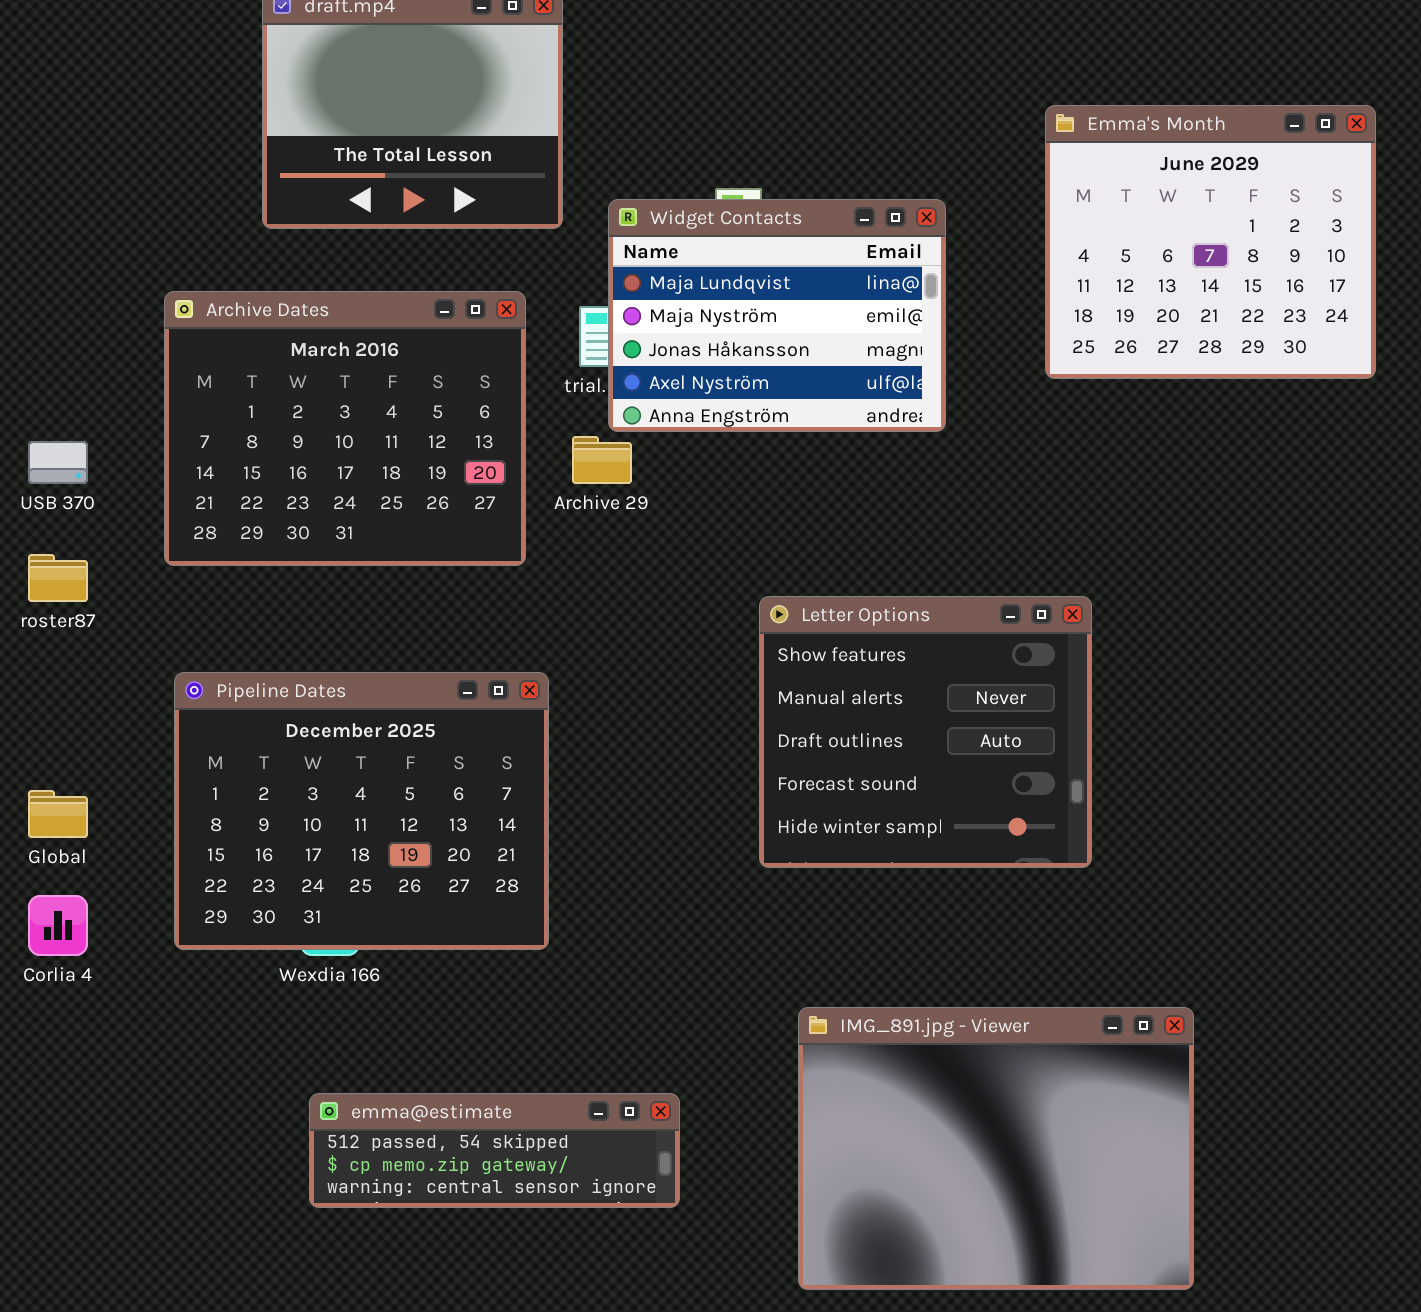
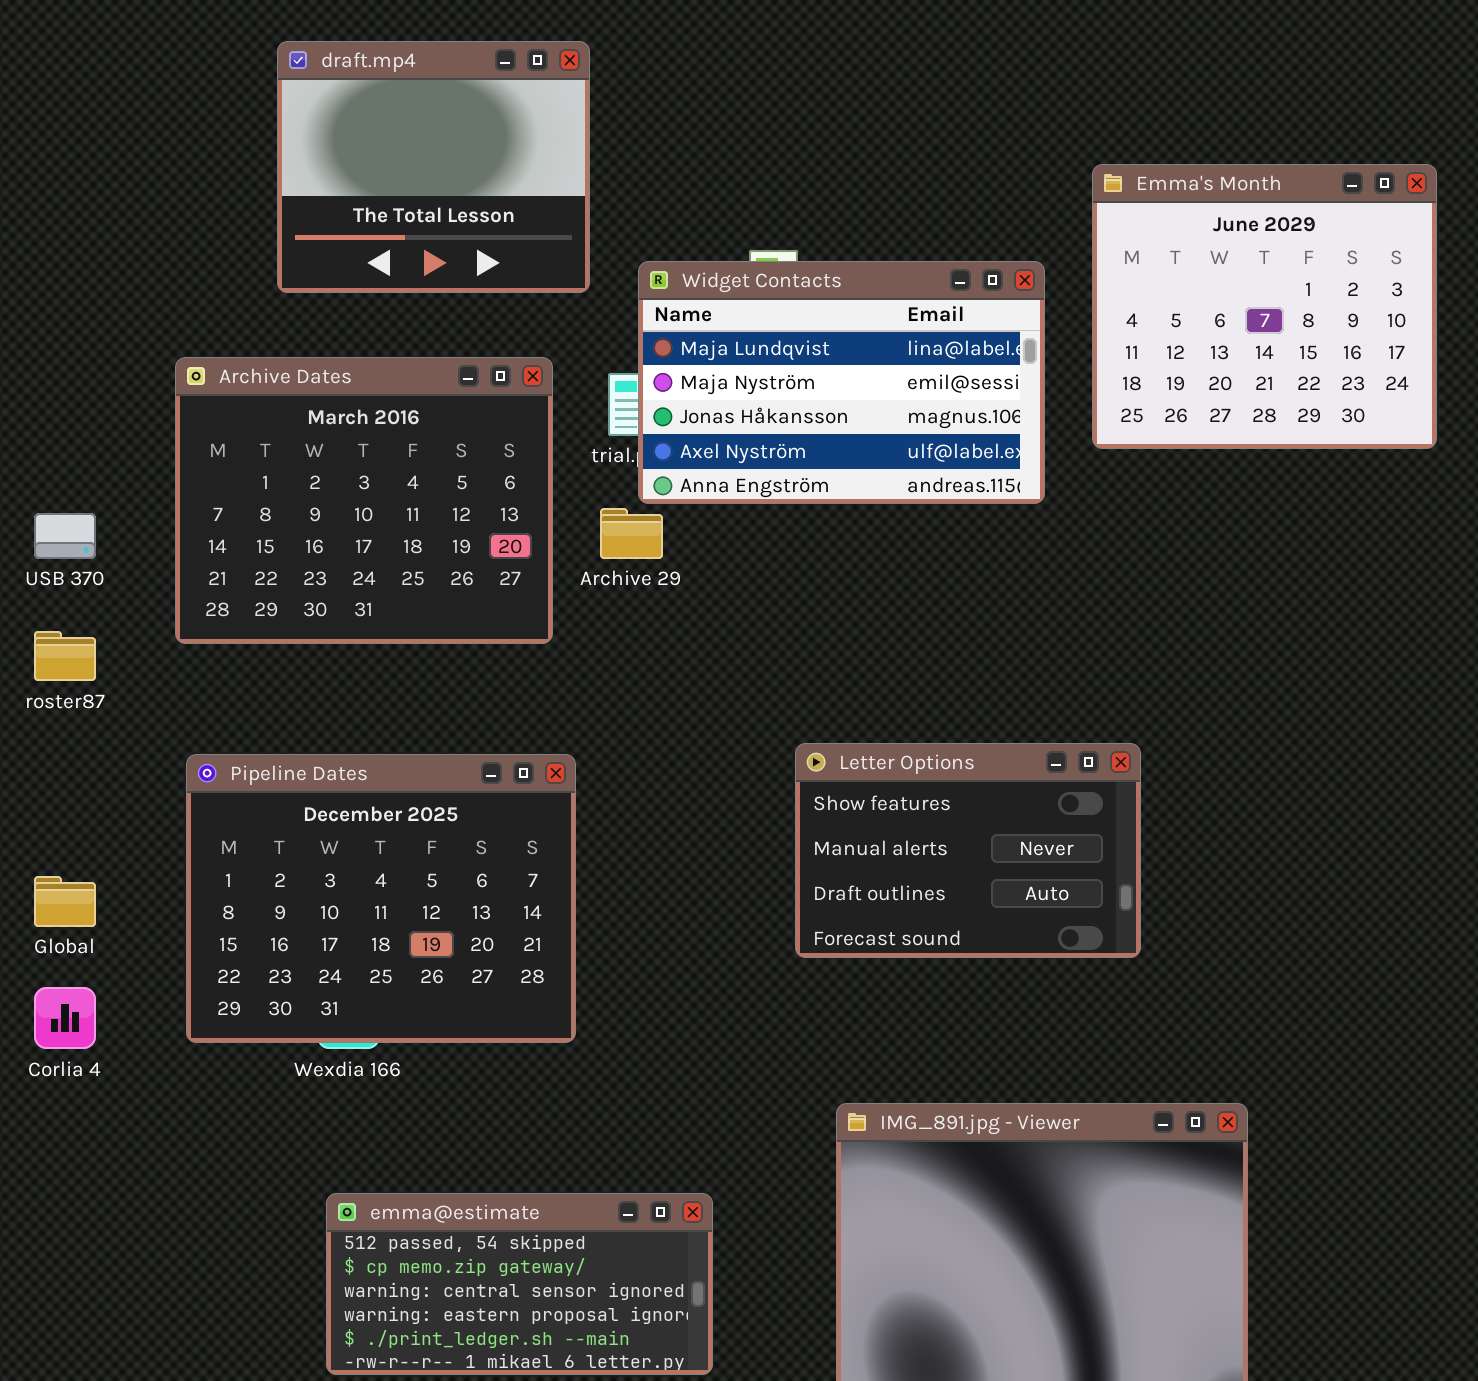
Widget Contacts: [608,199,946,432] -> [638,261,1045,504], resized
Letter Options: [759,596,1092,868] -> [795,743,1141,958], resized
emma@estimate: [309,1093,680,1208] -> [326,1193,713,1375], resized

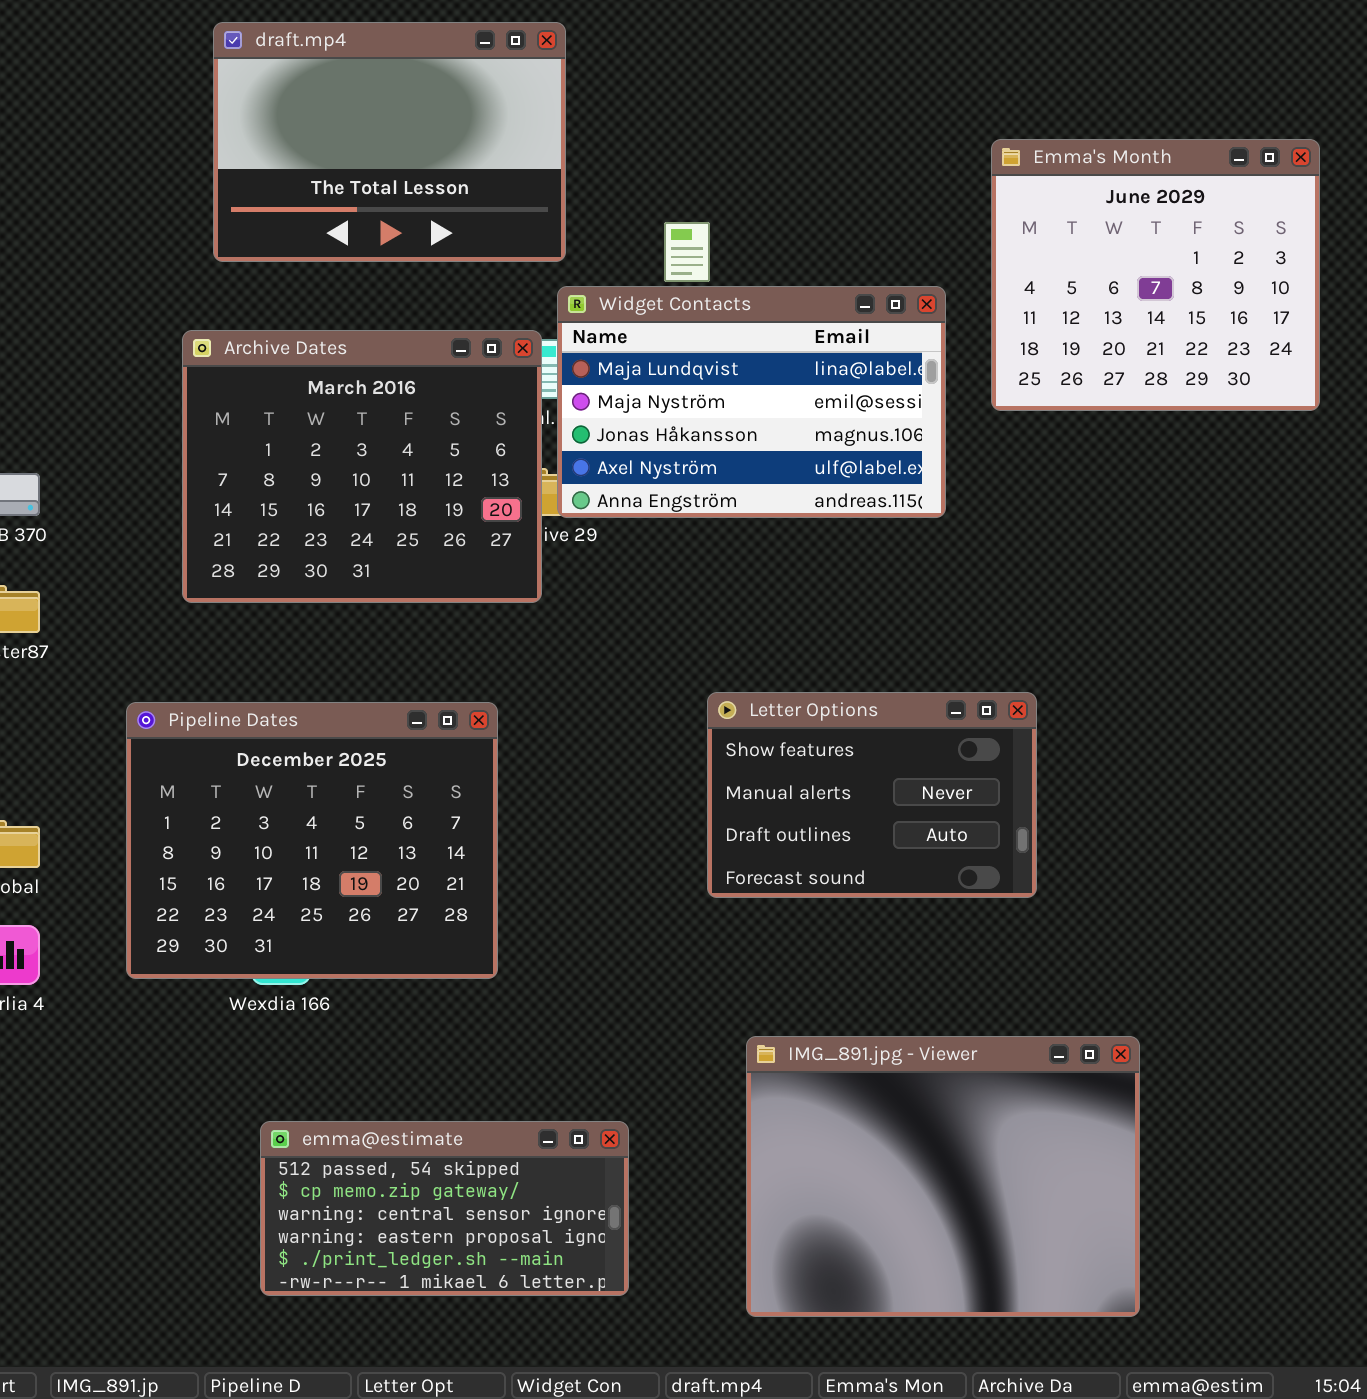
draft.mp4: [277,41,590,293] -> [213,22,566,262], resized
Widget Contacts: [638,261,1045,504] -> [557,286,946,518], moved
Archive Dates: [175,357,553,644] -> [182,330,542,603], moved

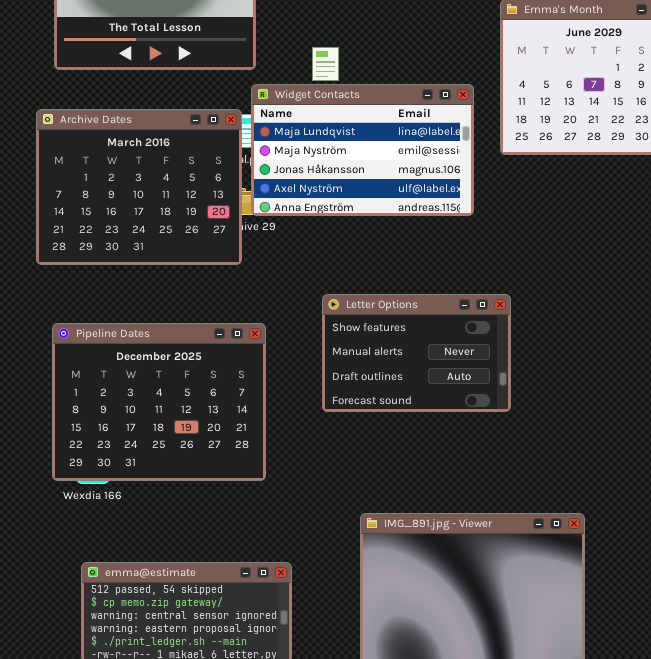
Letter Options: [707,692,1037,898] -> [322,294,511,412], moved
Pipeline Dates: [126,702,498,979] -> [52,323,266,481], moved

